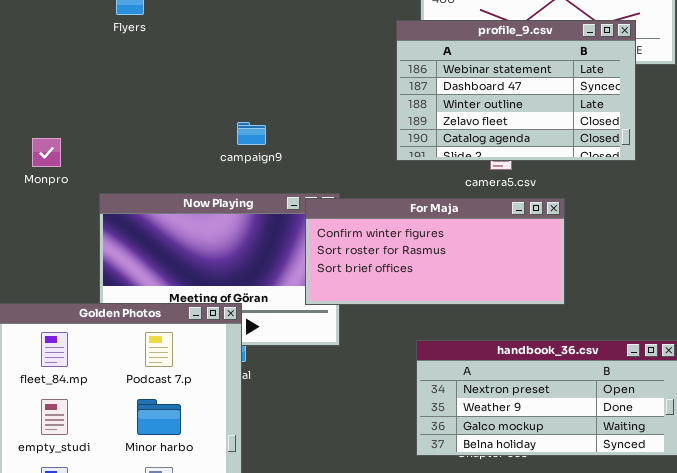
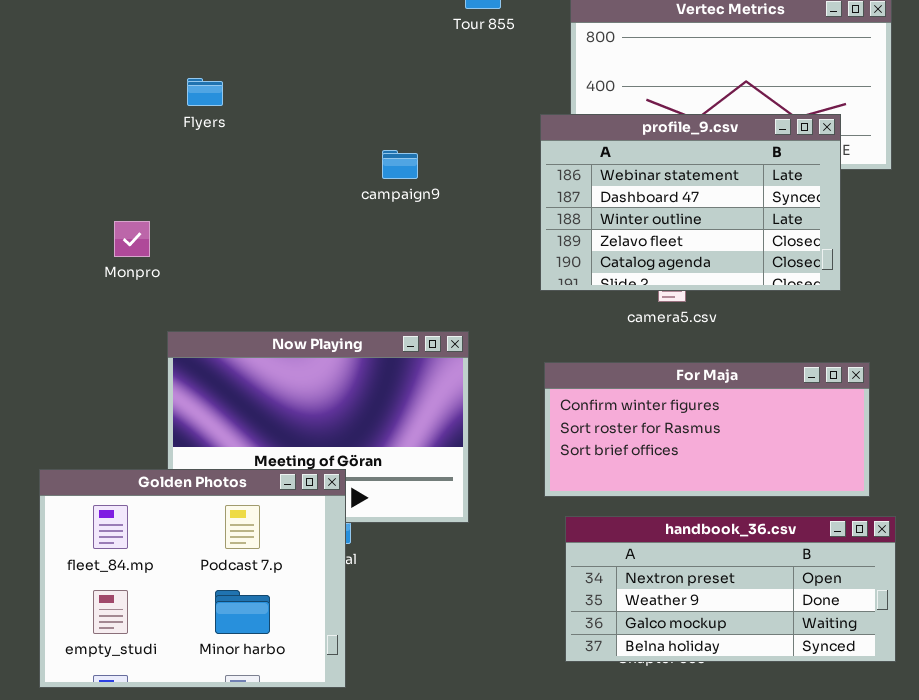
campaign9: [237,122,266,145] -> [382,150,418,179], moved
Monpro: [32,138,61,167] -> [114,221,150,257], moved
For Maja: [305,198,565,305] -> [544,362,870,497], moved

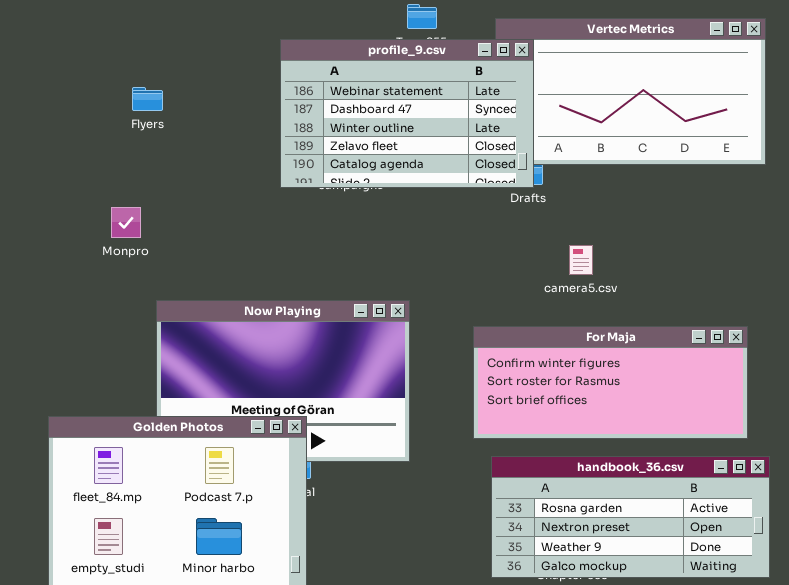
Flyers: [187,78,223,106] -> [132,87,163,111], moved
profile_9.csv: [540,114,841,291] -> [280,39,534,188], moved
handbook_36.csv: [565,516,896,662] -> [491,456,770,578], scrolled up 1 row

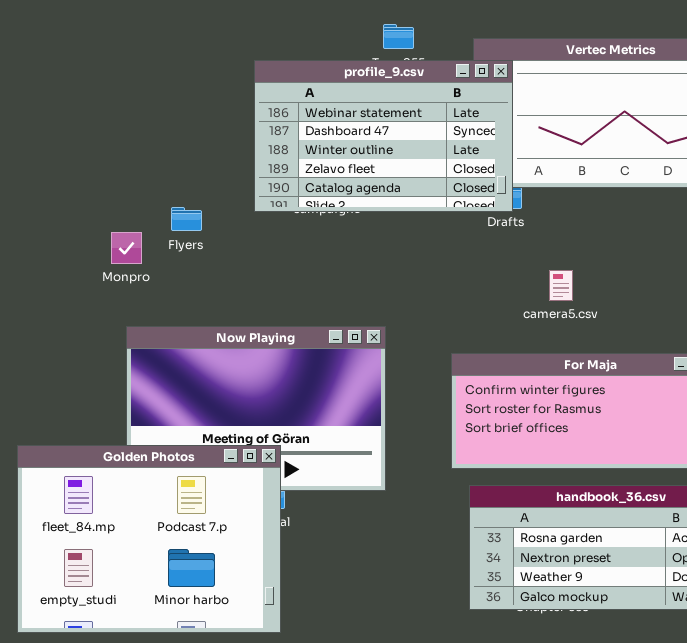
Flyers: [132,87,163,111] -> [171,207,202,231], moved
Monpro: [111,207,141,238] -> [111,232,142,264], moved

